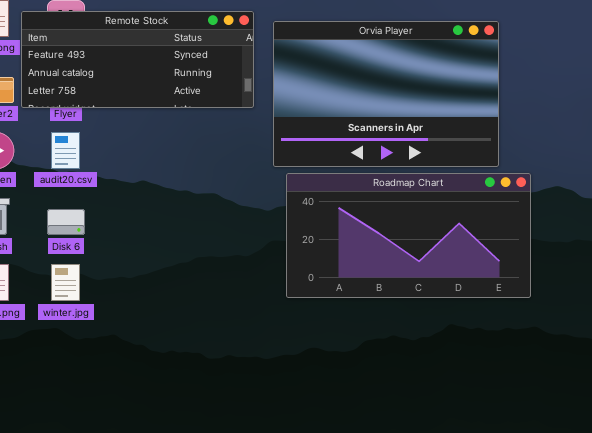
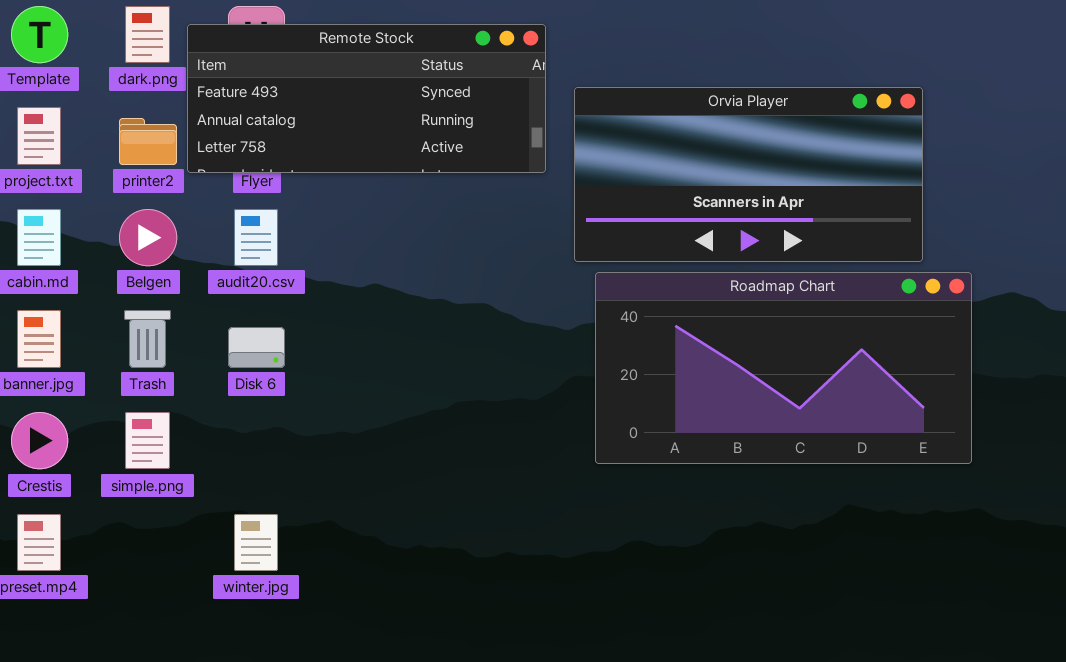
Orvia Player: [273,21,499,167] -> [574,87,923,262], resized
winter.jpg: [51,264,80,301] -> [234,514,278,571], moved

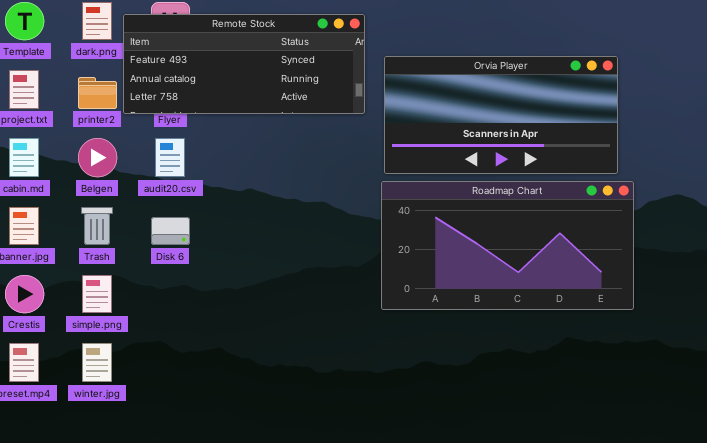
Roadmap Chart: [595,272,972,464] -> [381,181,634,310], moved
winter.jpg: [234,514,278,571] -> [82,343,112,382], moved

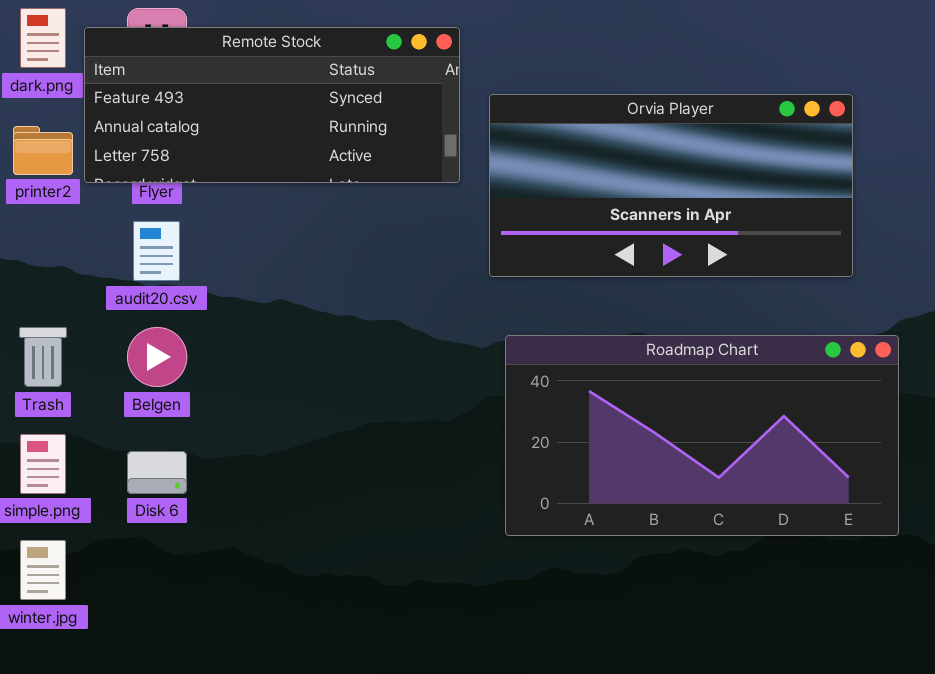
Belgen: [78,138,117,177] -> [127,327,187,387], moved
Roadmap Chart: [381,181,634,310] -> [505,335,899,536], moved
Disk 6: [151,217,190,245] -> [127,451,187,494], moved

